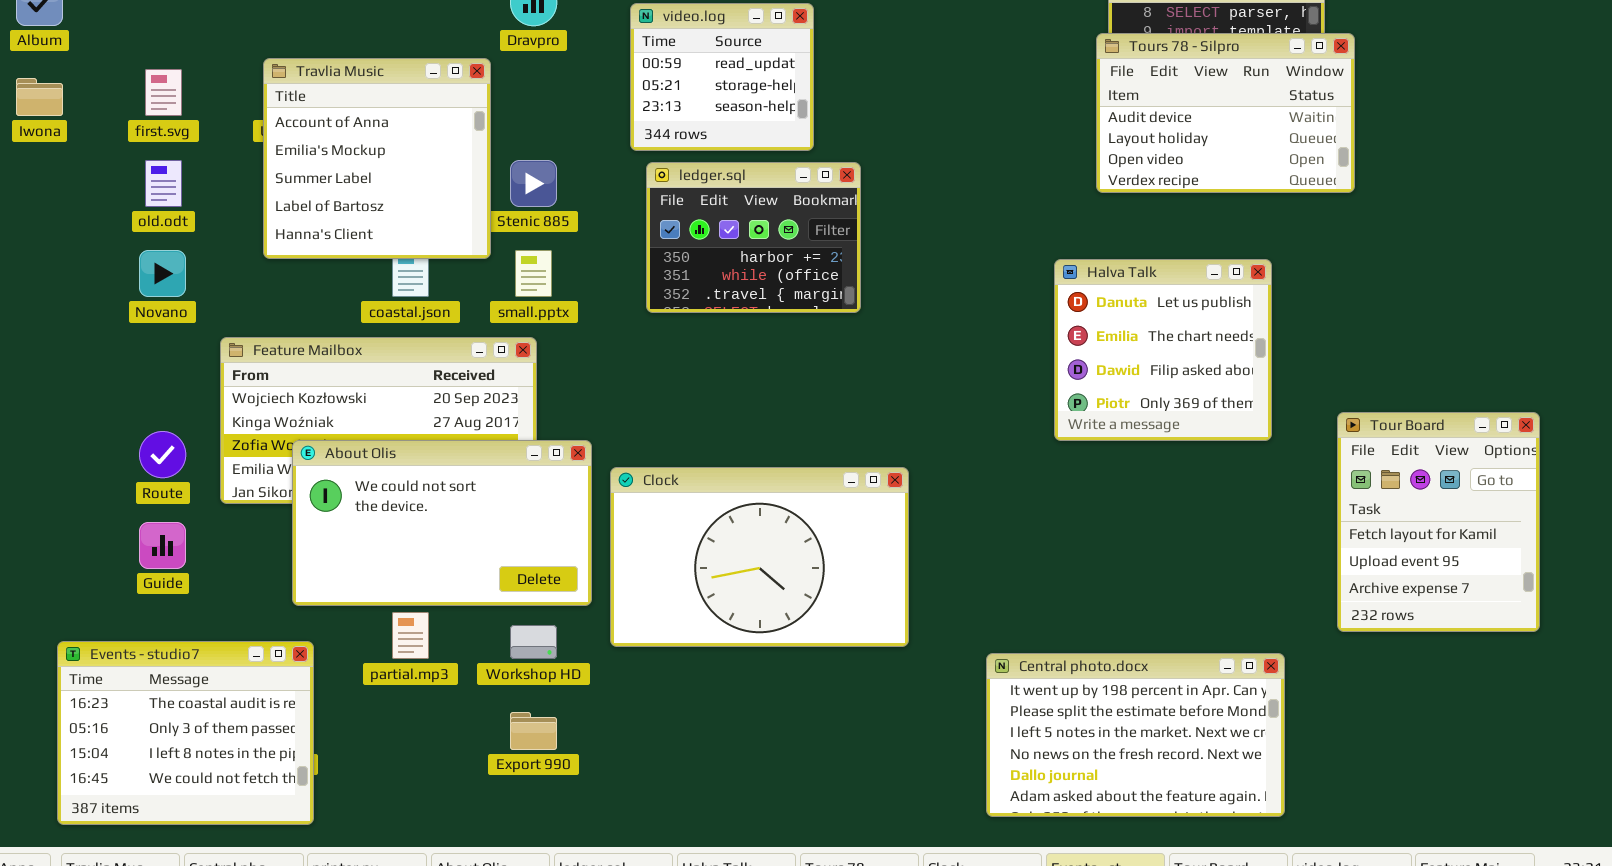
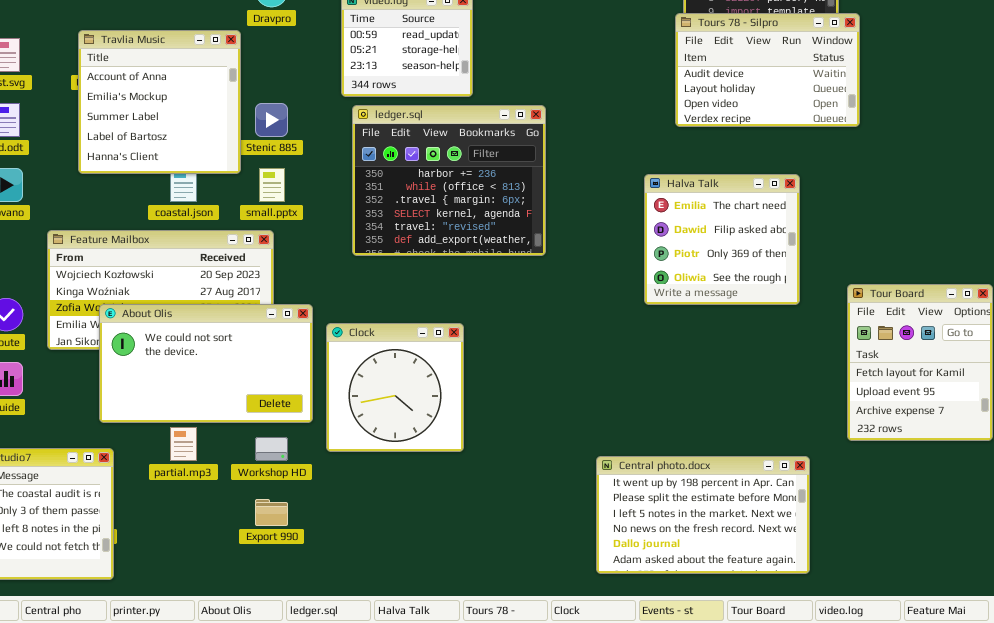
ledger.sql: [646,162,861,313] -> [352,105,546,256], resized
Halva Talk: [1054,259,1272,441] -> [644,174,800,305], scrolled down 1 row
Clock: [610,467,909,647] -> [326,323,464,452], resized

